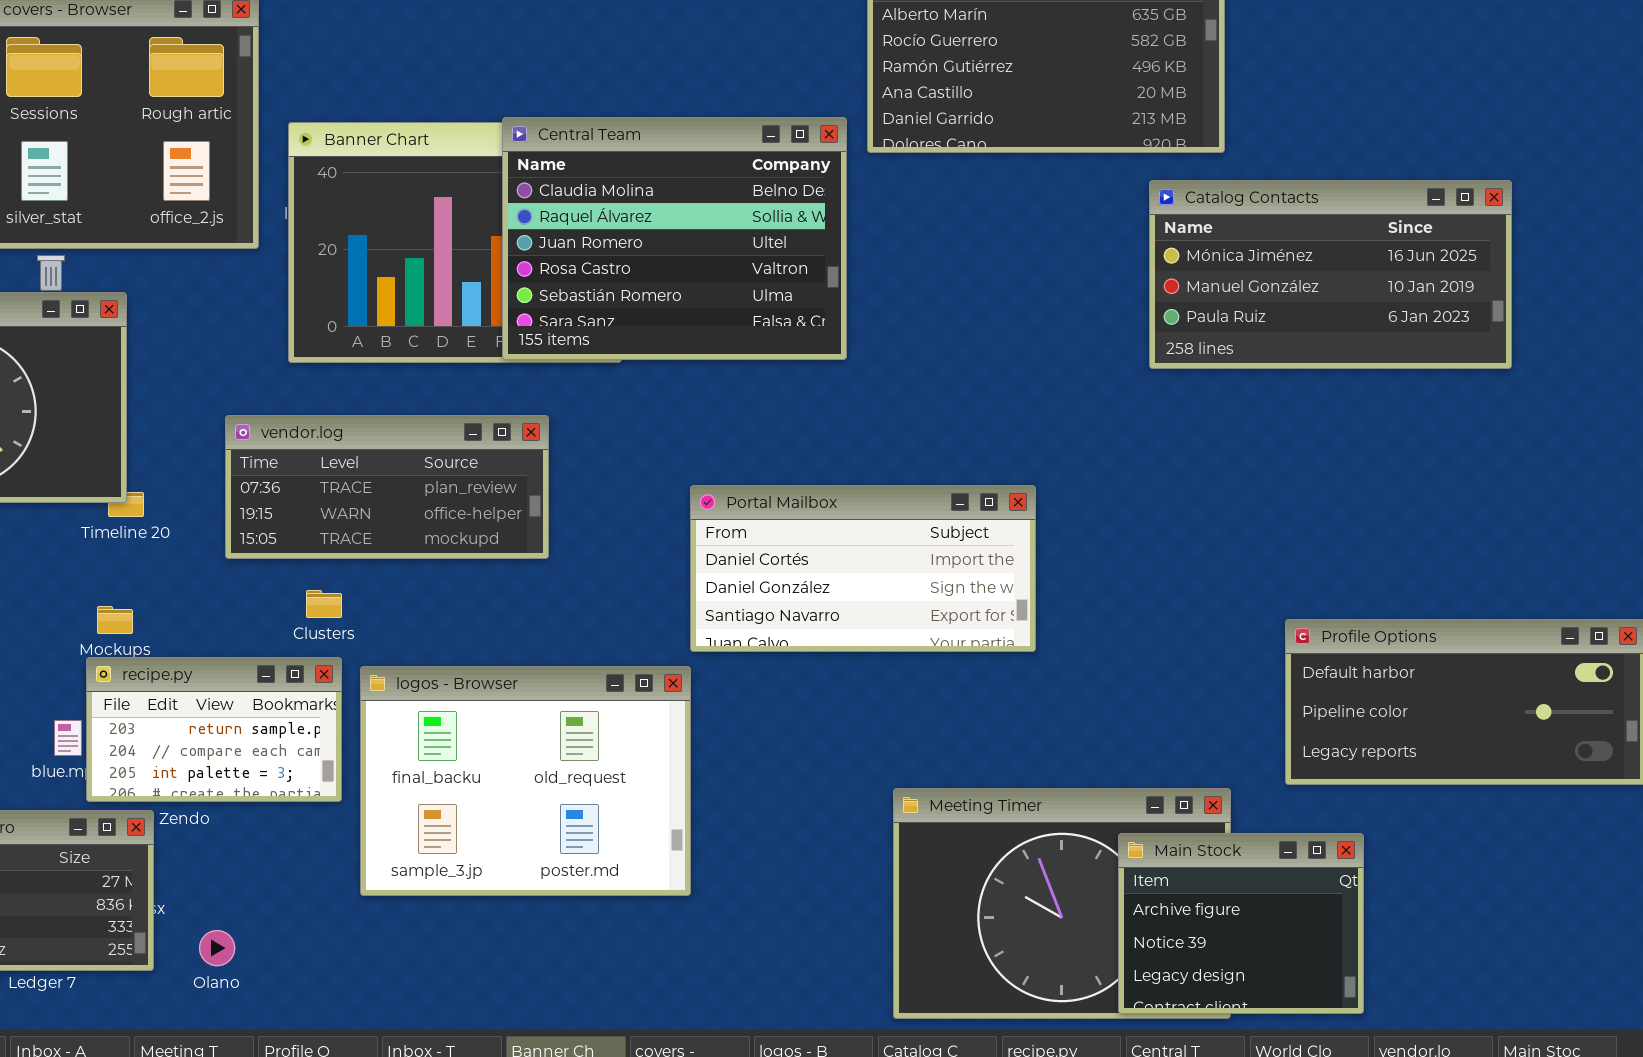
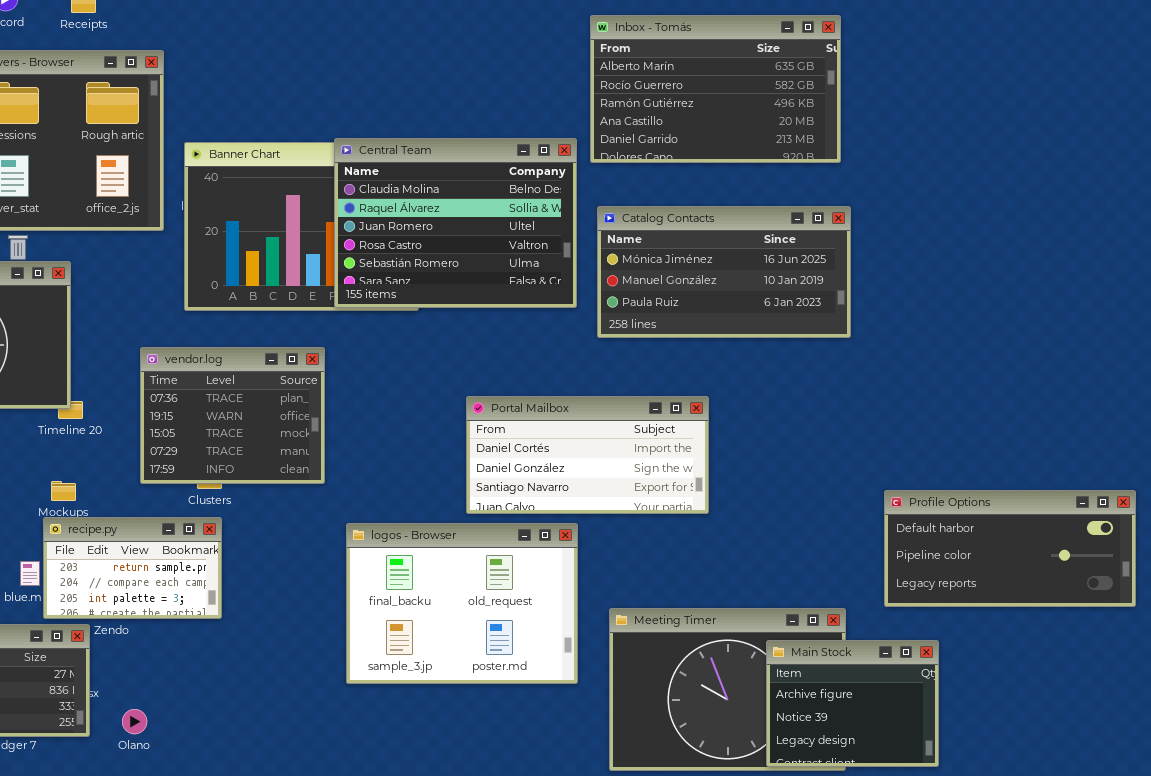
Catalog Contacts: [1149,180,1512,369] -> [597,206,851,338], moved
vendor.log: [225,415,549,559] -> [140,347,325,484], resized
logos - Browser: [360,666,691,896] -> [346,523,578,684], moved

